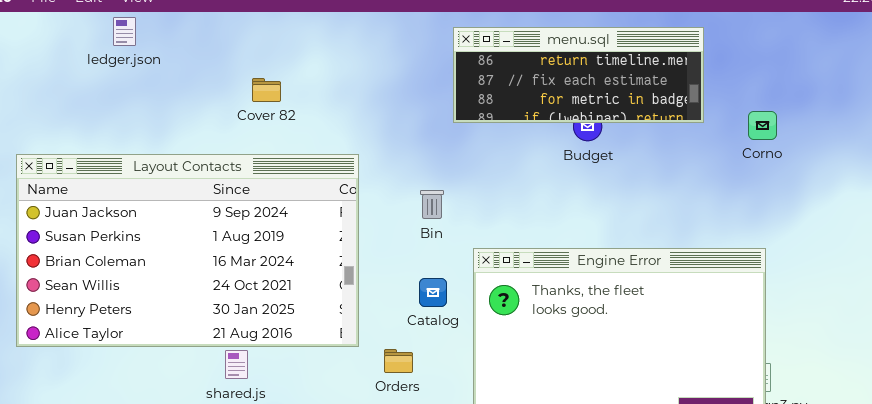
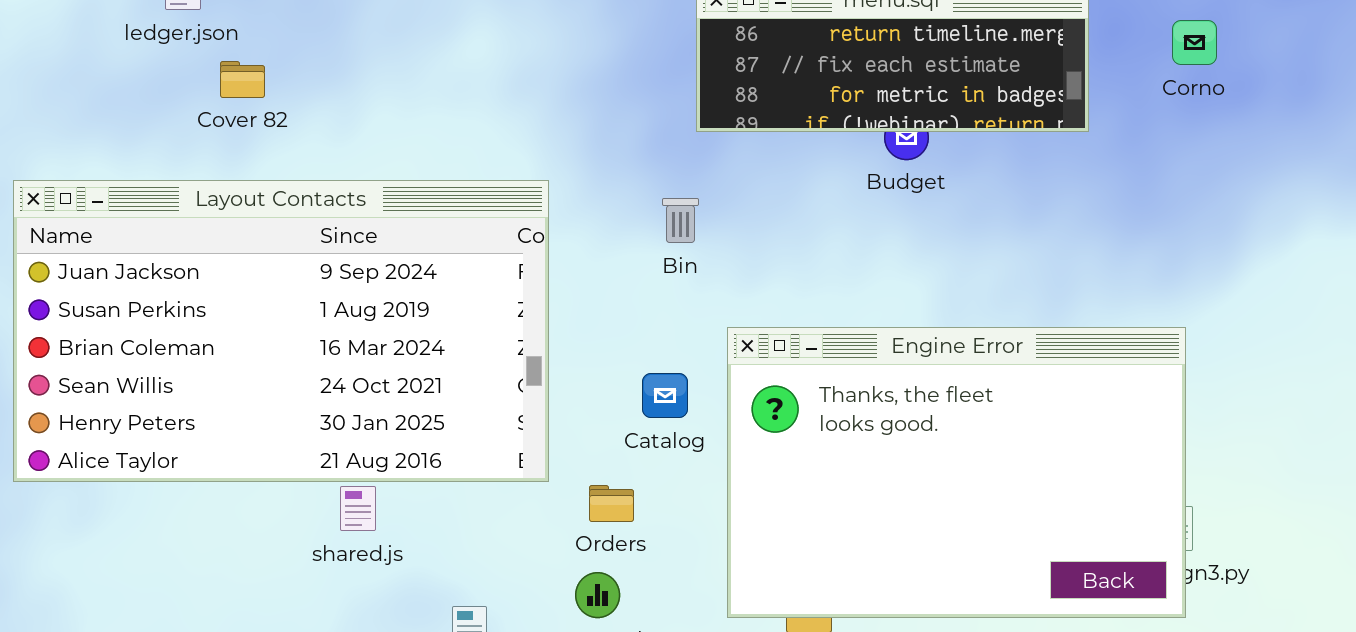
Cover 82: [252,78,281,102] -> [220,61,265,98], moved
Corno: [748,111,777,140] -> [1172,20,1217,65], moved
Bin: [420,190,444,219] -> [662,198,699,243], moved

